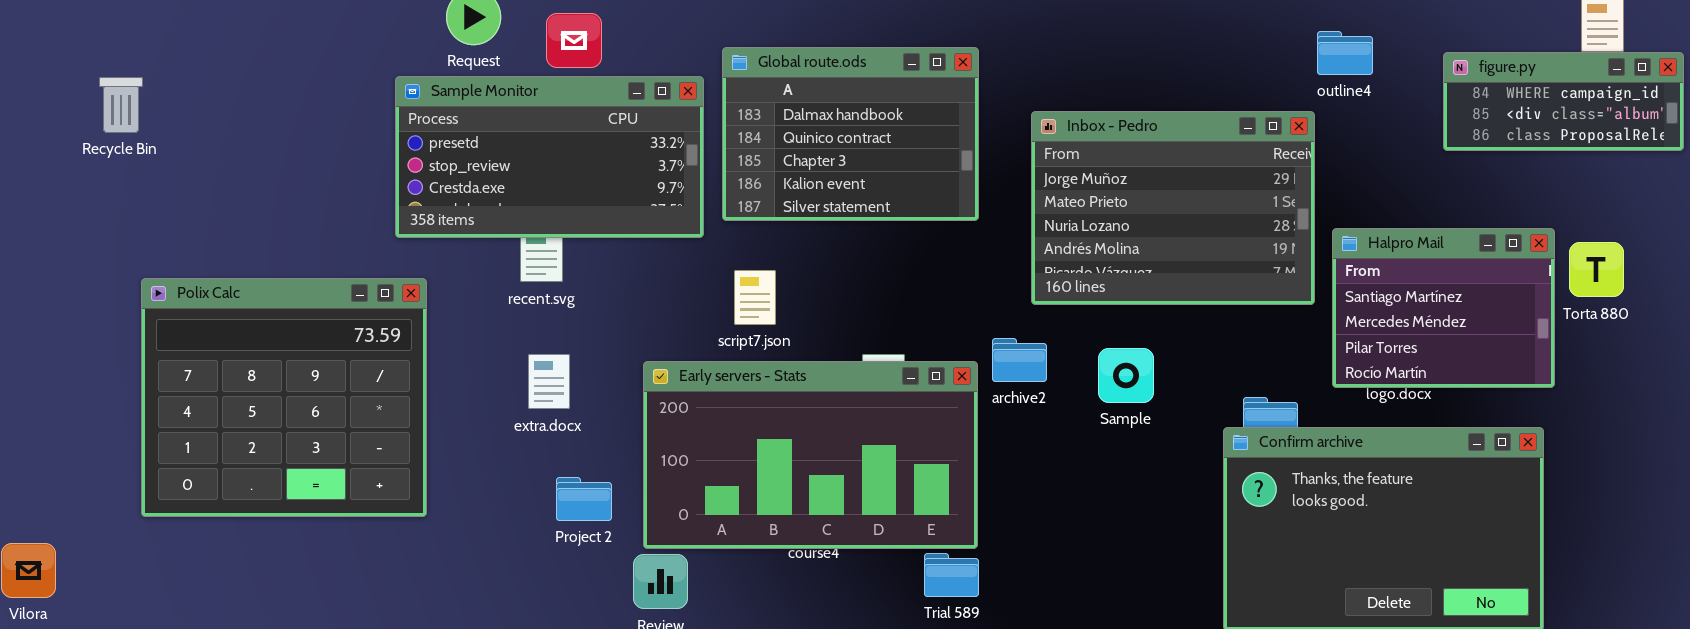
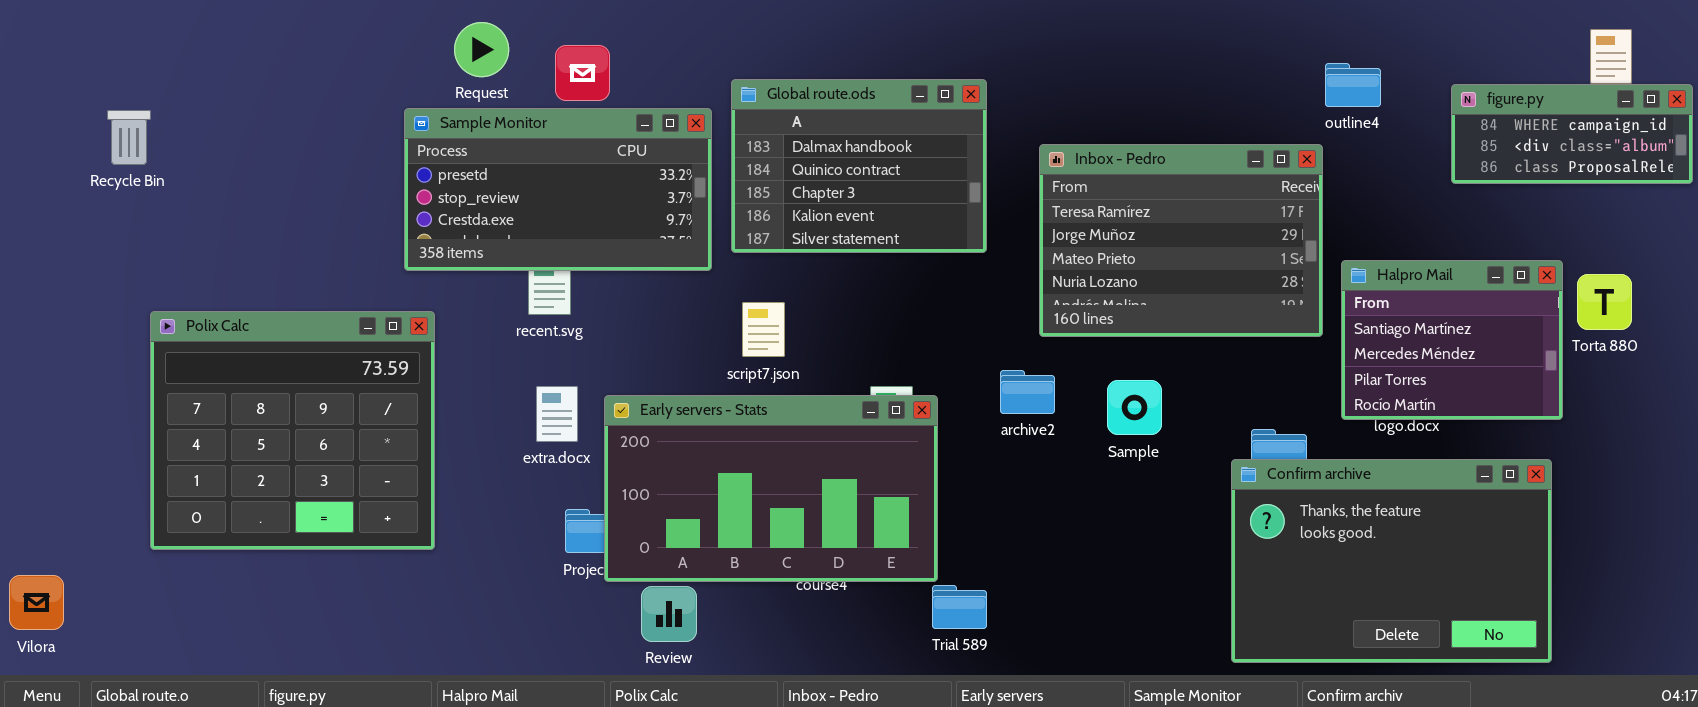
Inbox - Pedro: [1031,111,1315,305] -> [1039,144,1323,337], scrolled up 1 row
Early servers - Stats: [643,361,978,549] -> [604,395,938,582], moved

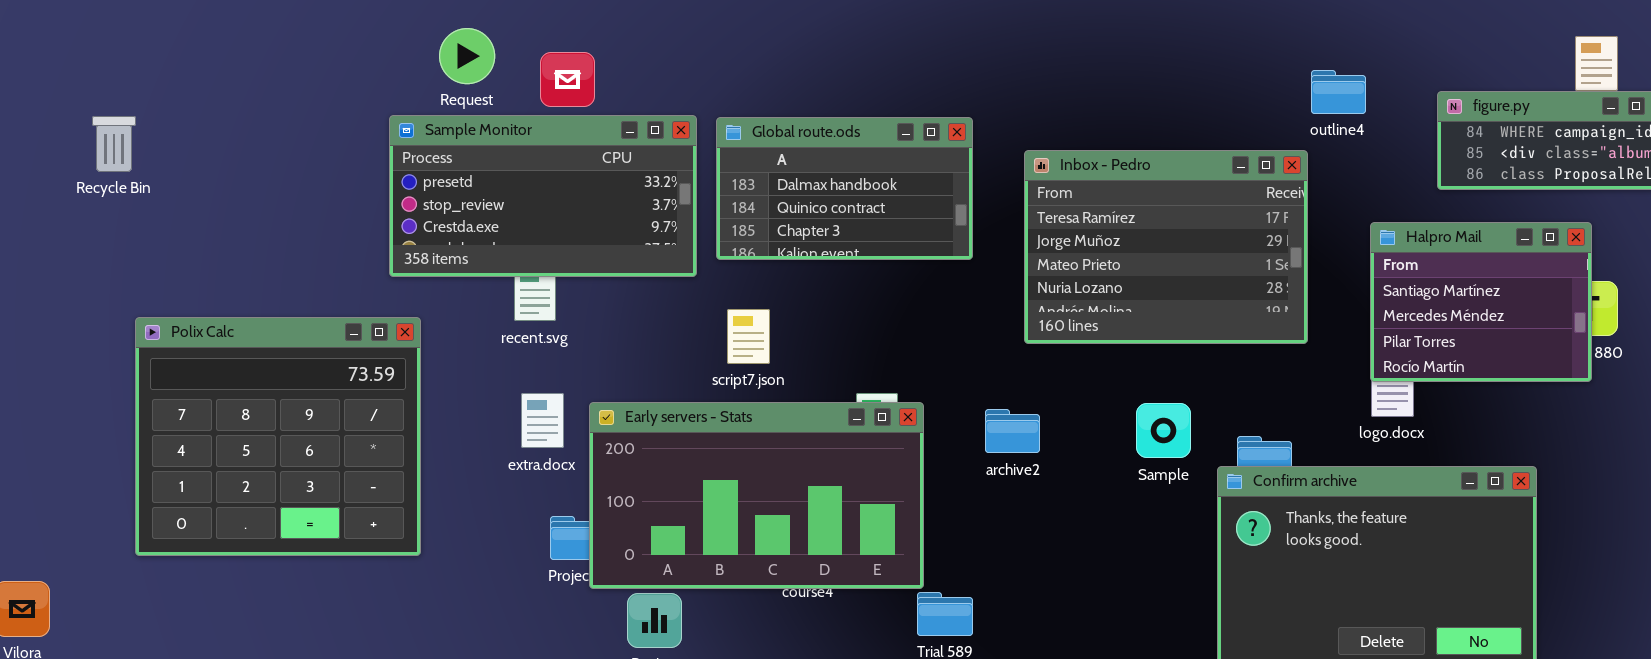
Global route.ods: [731,79,987,253] -> [716,117,973,260], resized
Halpro Mail: [1341,260,1563,420] -> [1370,222,1592,382], moved
archive2: [1000,370,1055,414] -> [985,409,1040,453], moved
Sample: [1107,380,1162,435] -> [1136,403,1191,458], moved

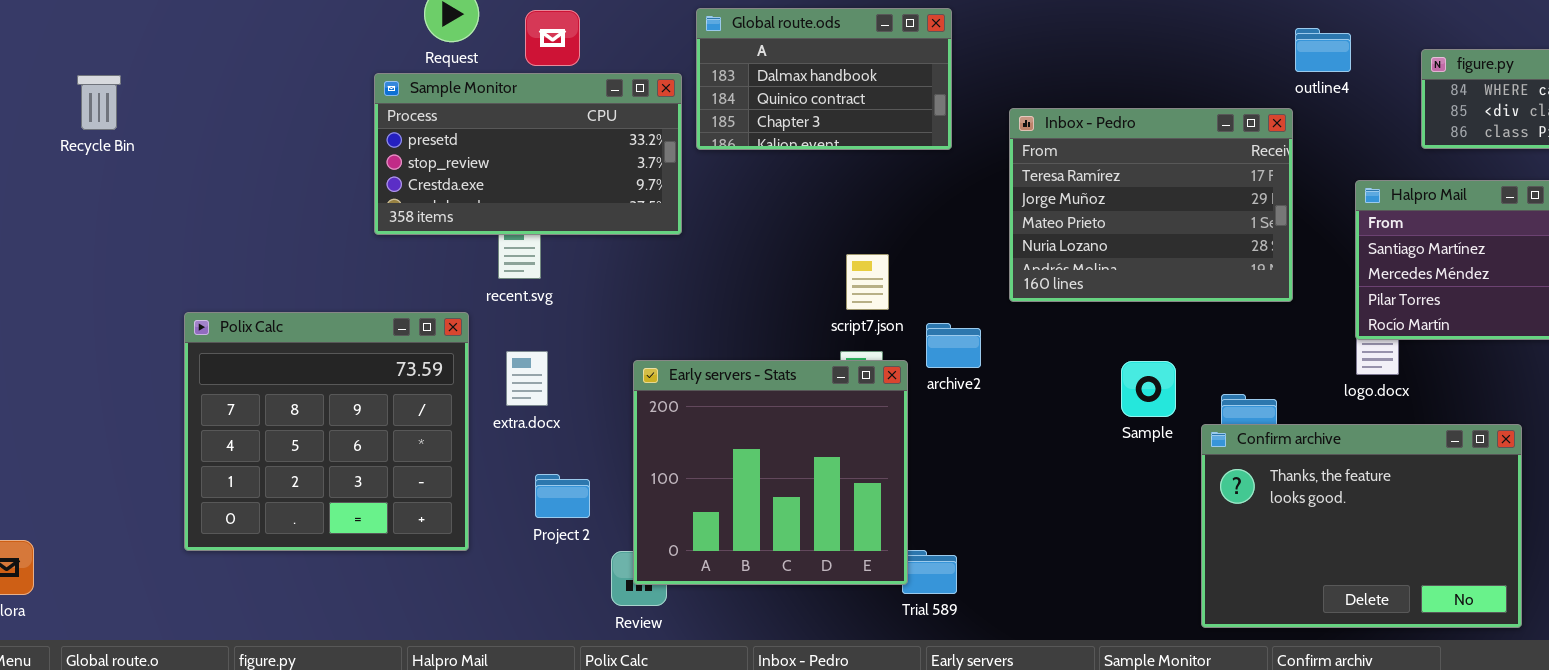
Global route.ods: [716,117,973,260] -> [696,8,952,150], moved
script7.json: [727,309,770,364] -> [846,254,889,310], moved
Polix Calc: [135,317,421,556] -> [184,312,469,551], moved
Early servers - Stats: [589,402,924,589] -> [633,360,908,585], resized
archive2: [985,409,1040,453] -> [926,323,981,368], moved

